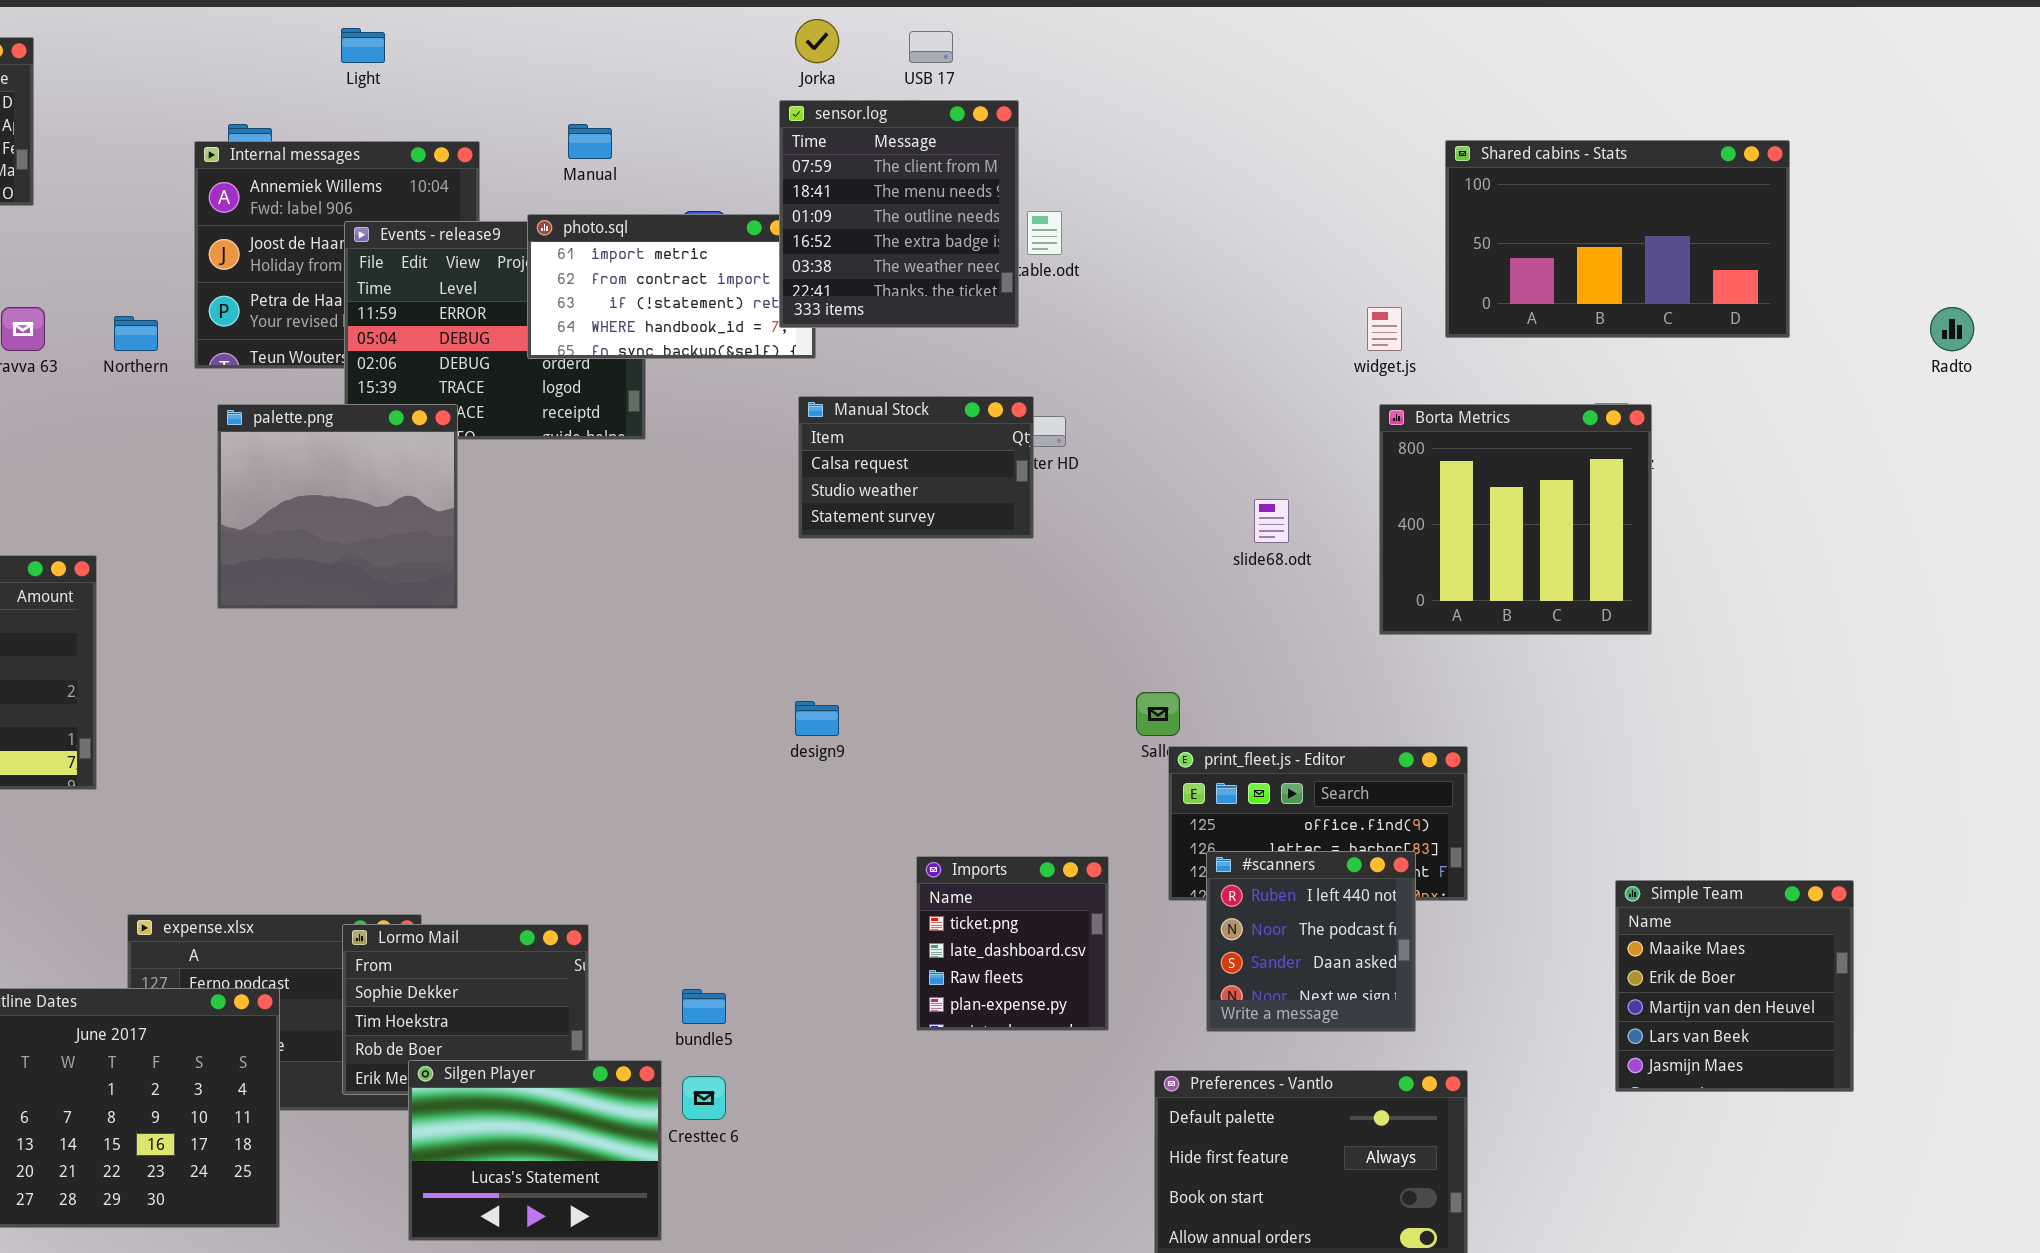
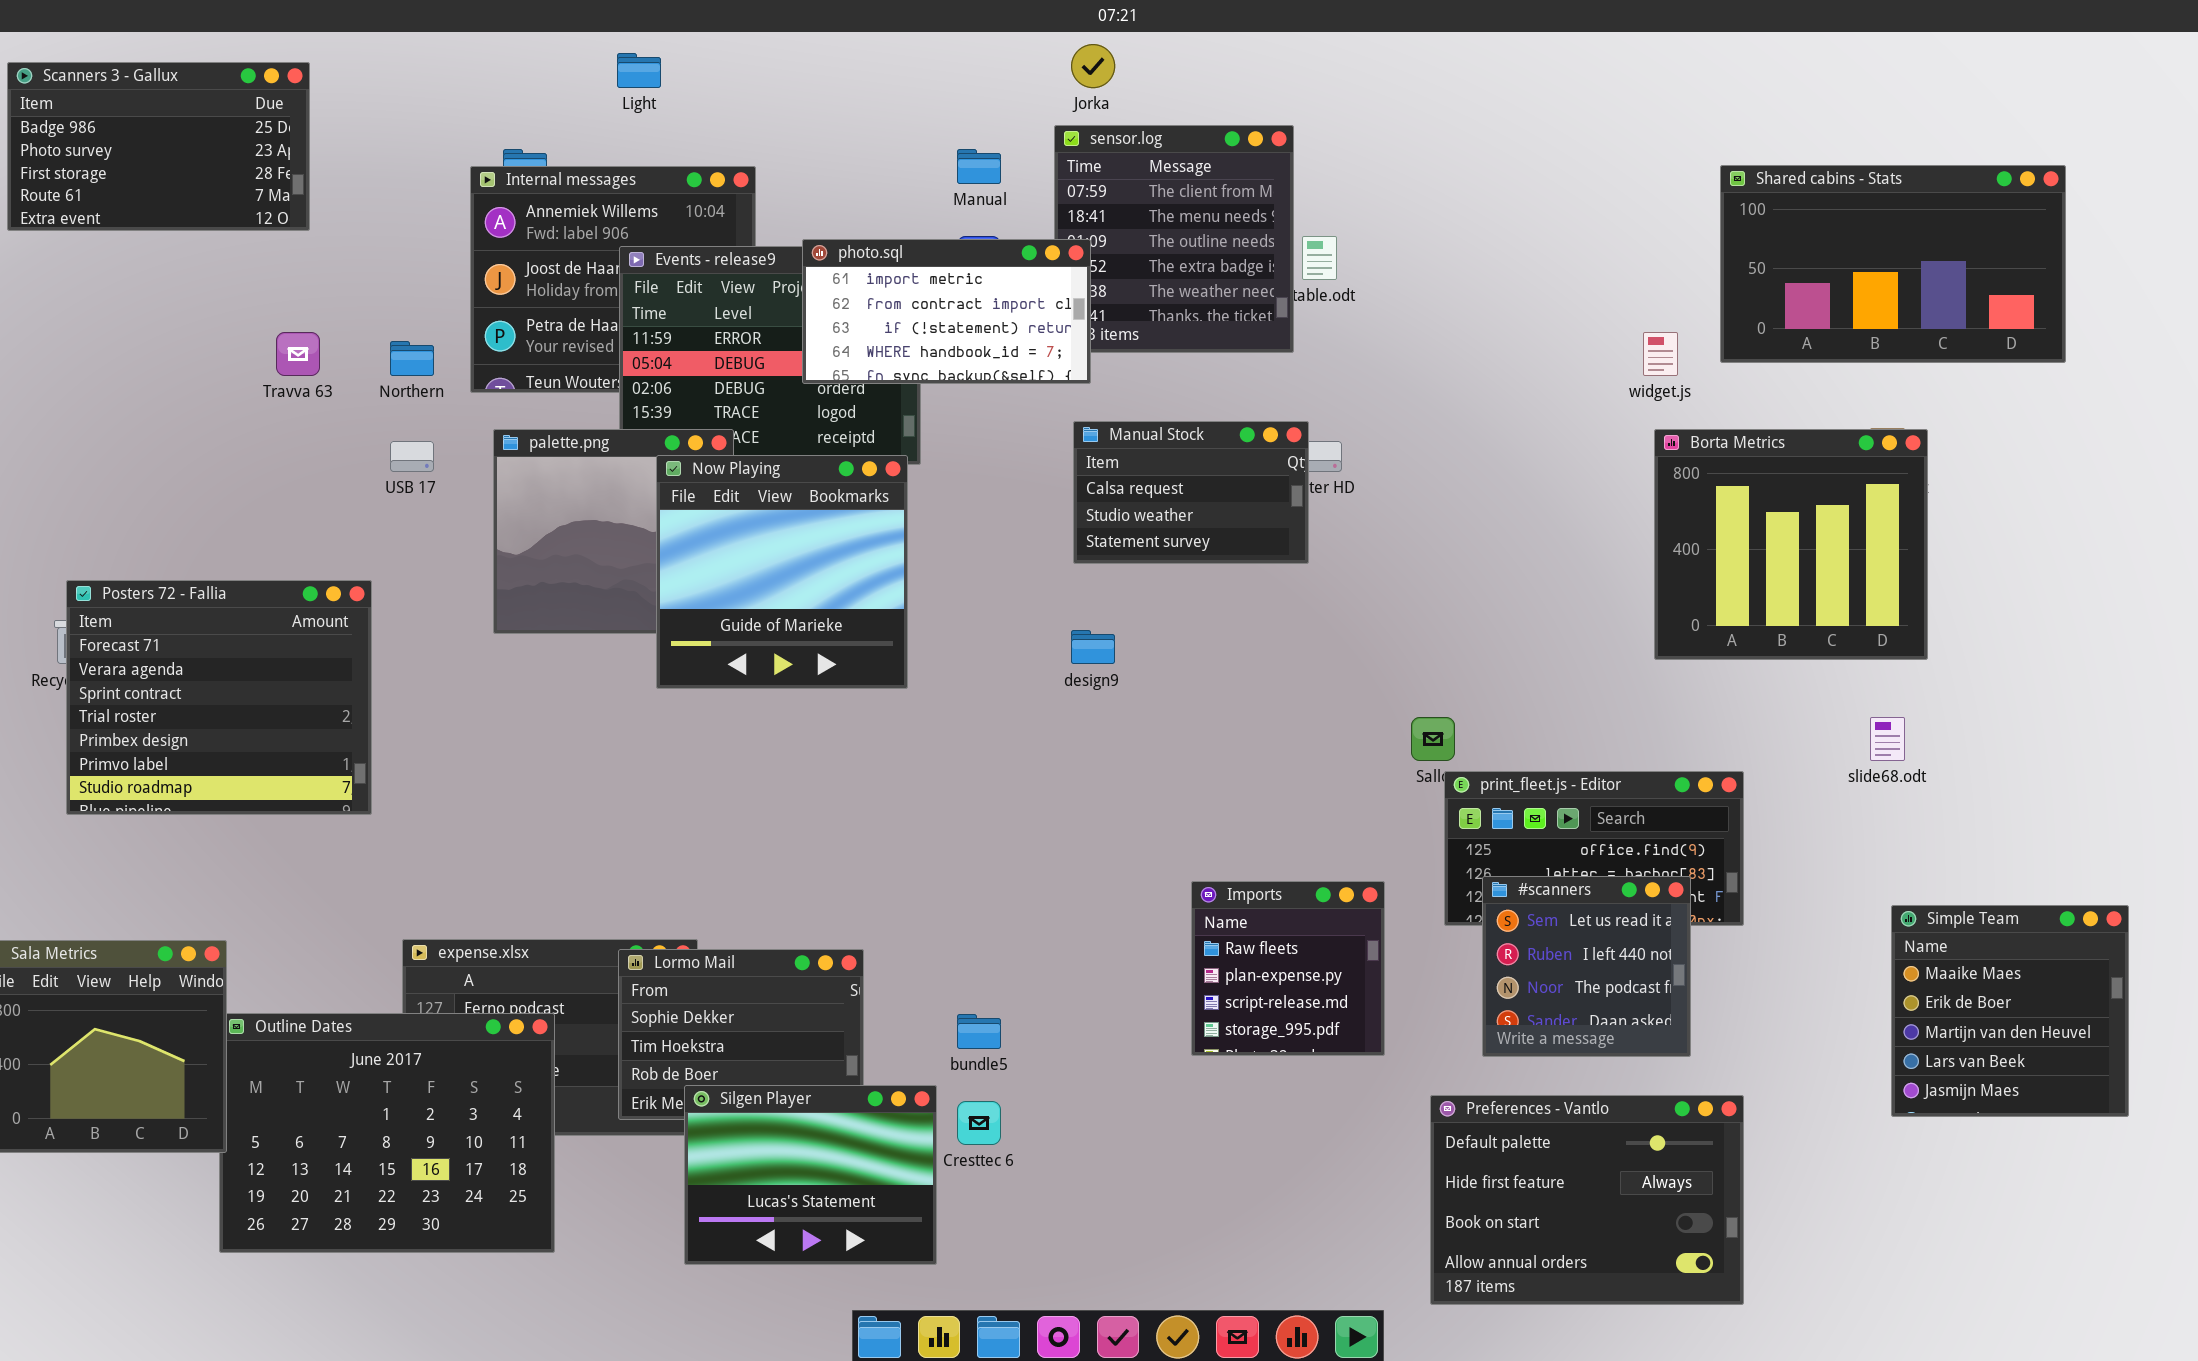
USB 17: [909,31,953,63] -> [390,441,434,472], moved
Manual: [568,124,612,159] -> [957,149,1001,184], moved
photo.sql: [527,214,816,359] -> [802,239,1091,384], raised
Now Playing: none -> [656,455,908,689], opened
slide68.odt: [1254,499,1289,543] -> [1870,717,1905,761], moved
design9: [795,701,839,736] -> [1071,630,1115,664], moved
#scanners: [1206,851,1416,1032] -> [1482,876,1691,1057], scrolled up 1 row
Imports: [916,856,1109,1031] -> [1191,881,1385,1056], scrolled down 2 rows

